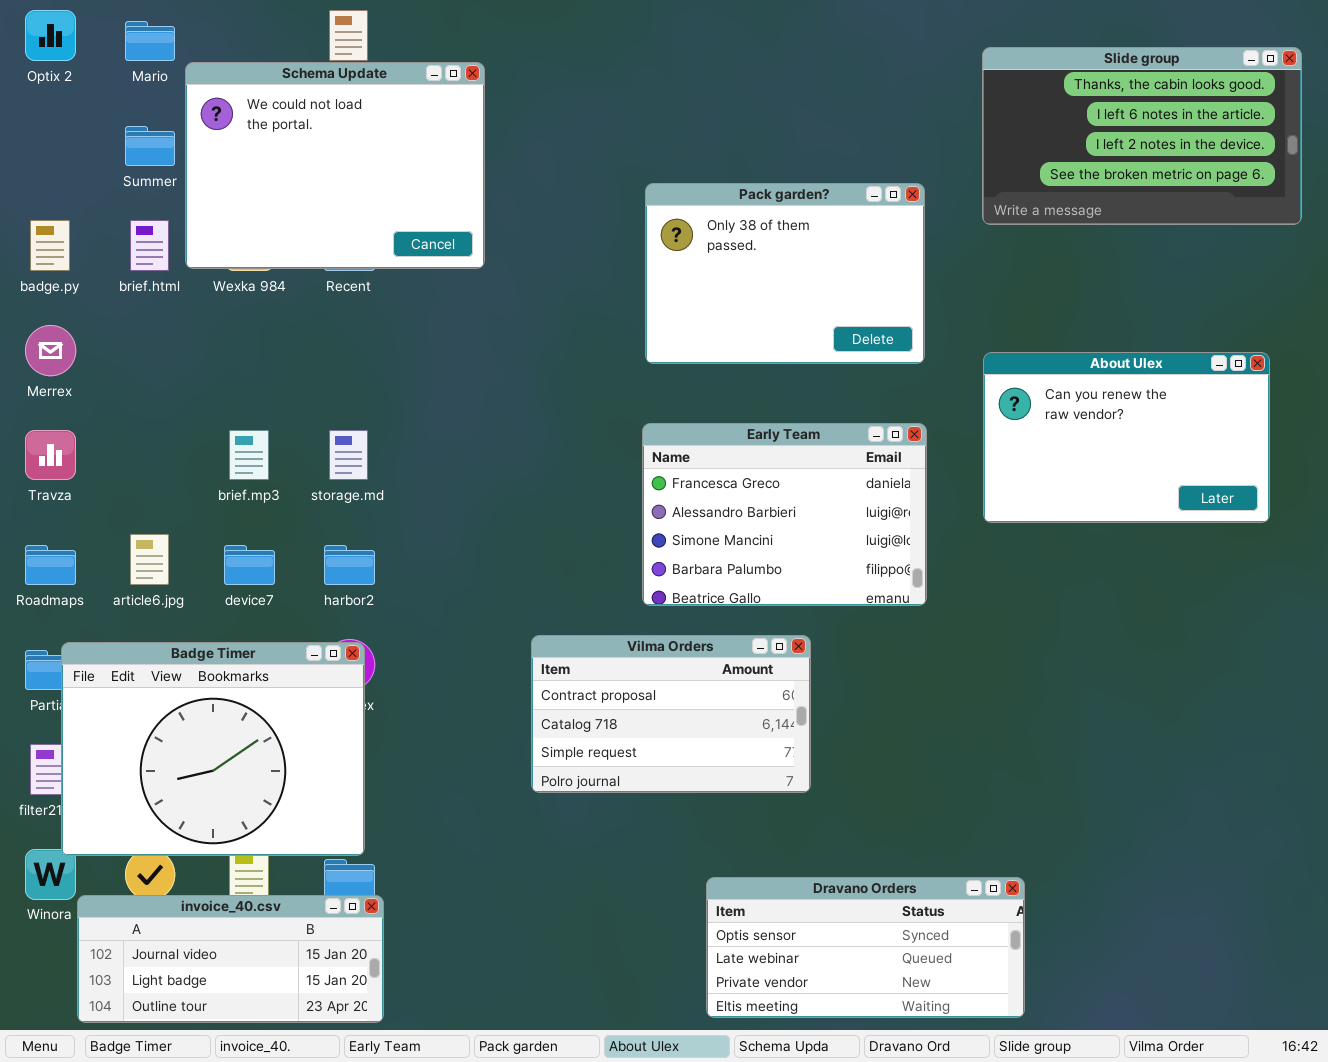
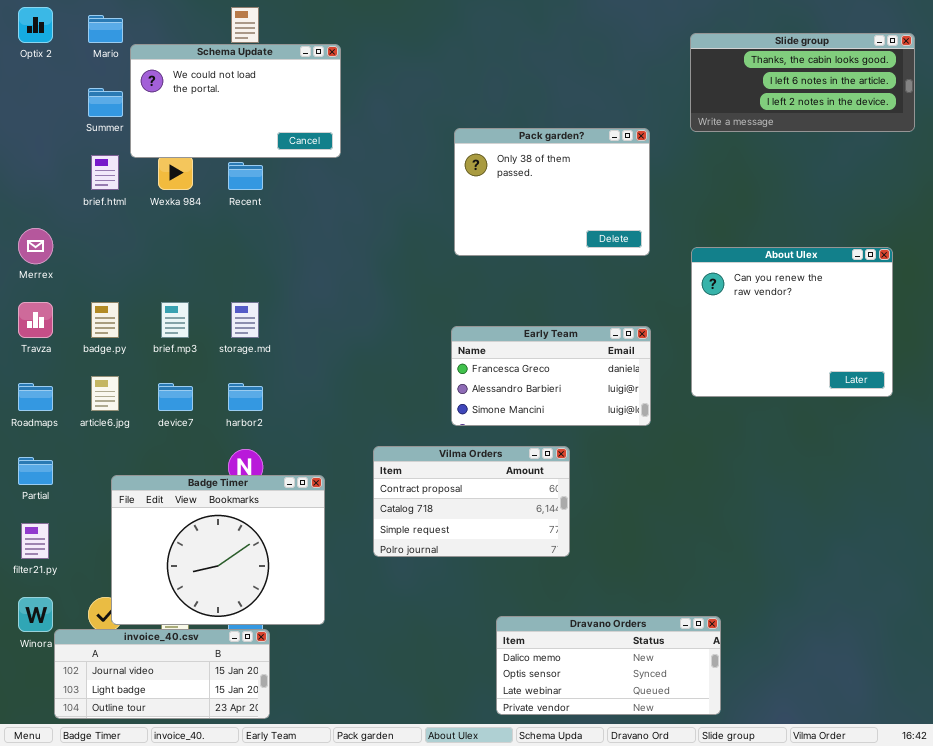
Slide group: [982,47,1302,225] -> [690,33,915,132], resized
Schema Update: [185,62,485,269] -> [130,44,341,158], resized
badge.py: [30,220,70,271] -> [91,302,119,338], moved
About Ulex: [983,352,1270,523] -> [691,247,893,397], resized
Early Team: [642,423,927,606] -> [451,326,651,426], resized
Badge Timer: [61,642,365,856] -> [111,475,325,625], moved
Dravano Orders: [706,877,1025,1018] -> [496,616,721,715], scrolled up 1 row

